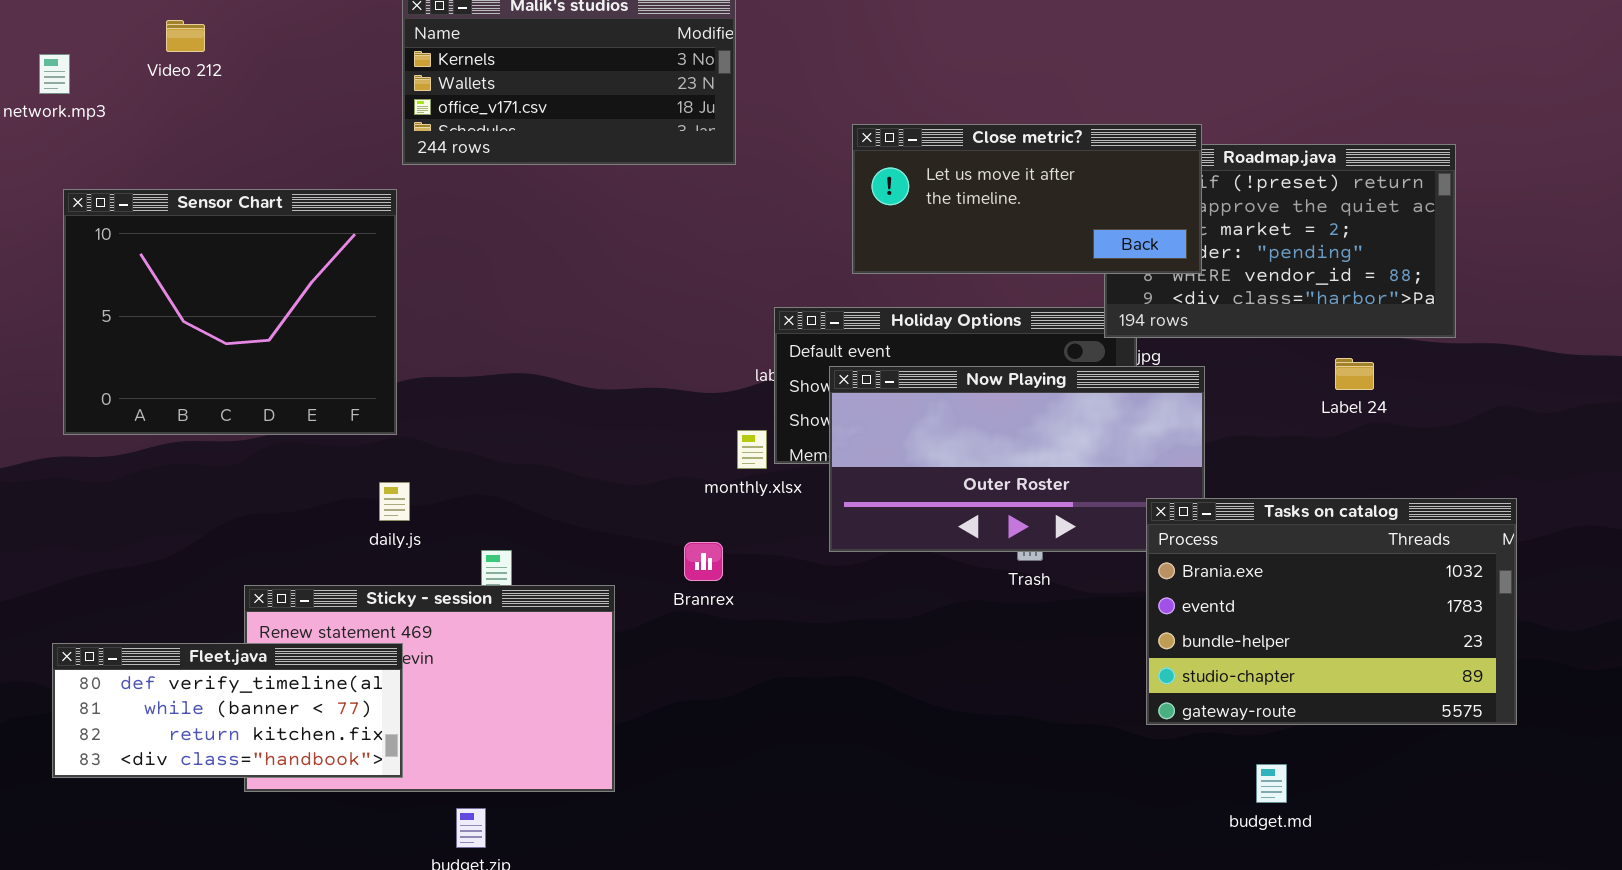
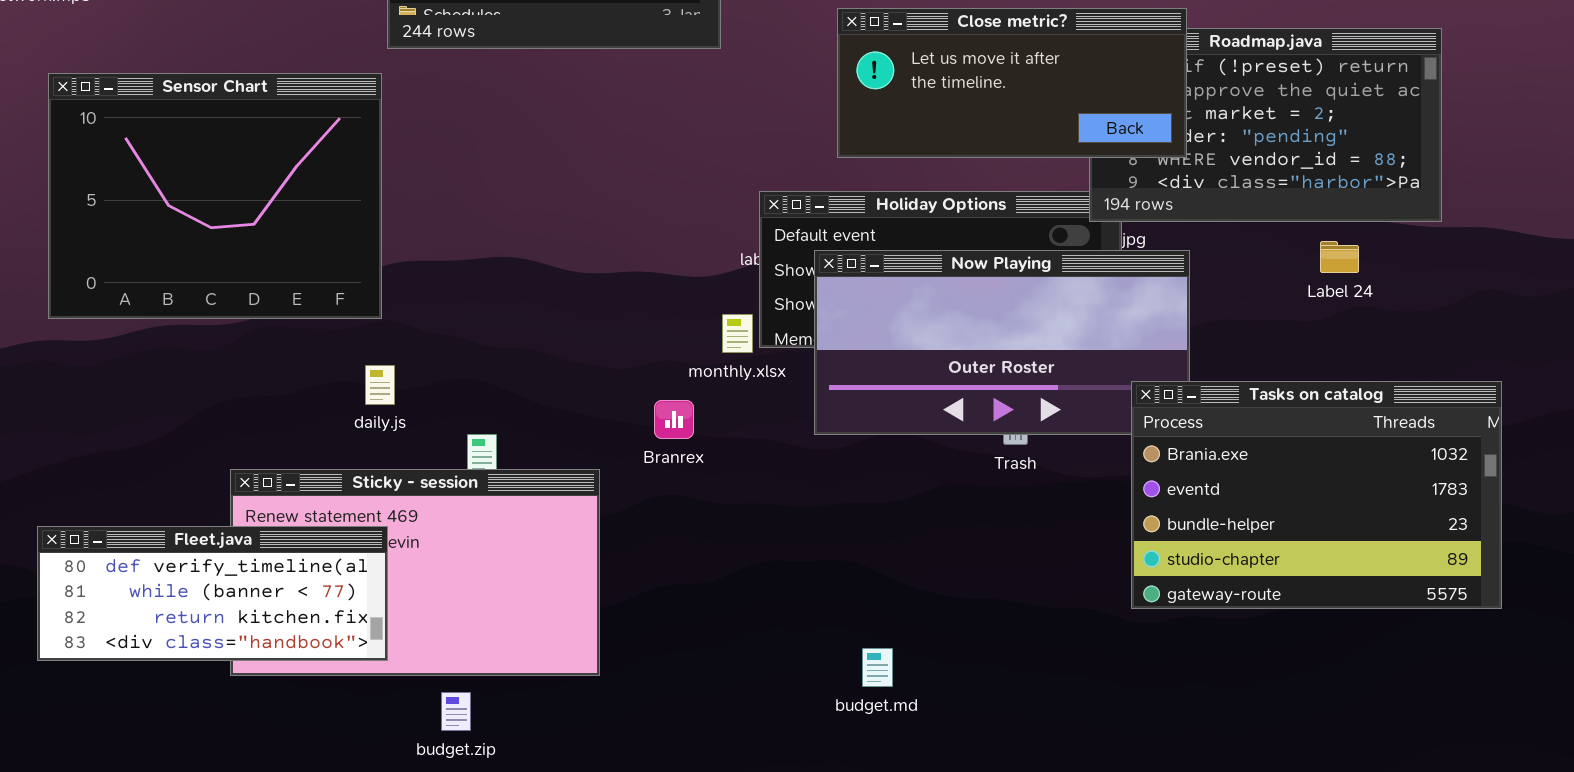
Branrex: [684,542,723,581] -> [654,400,694,439], moved
budget.md: [1256,764,1287,803] -> [862,648,893,687], moved

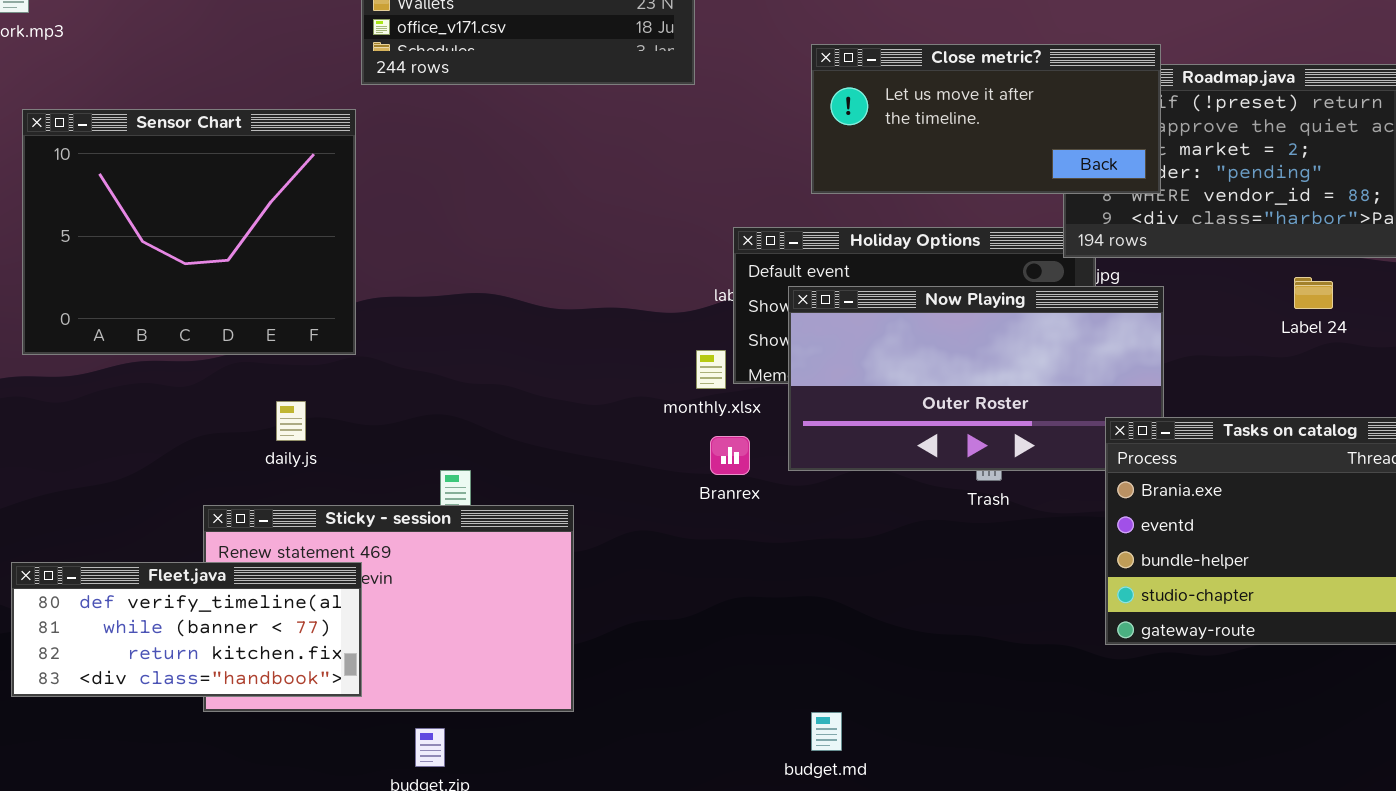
daily.js: [365,365,395,405] -> [276,401,306,441], moved
Branrex: [654,400,694,439] -> [710,436,750,475], moved
budget.md: [862,648,893,687] -> [811,712,842,751], moved

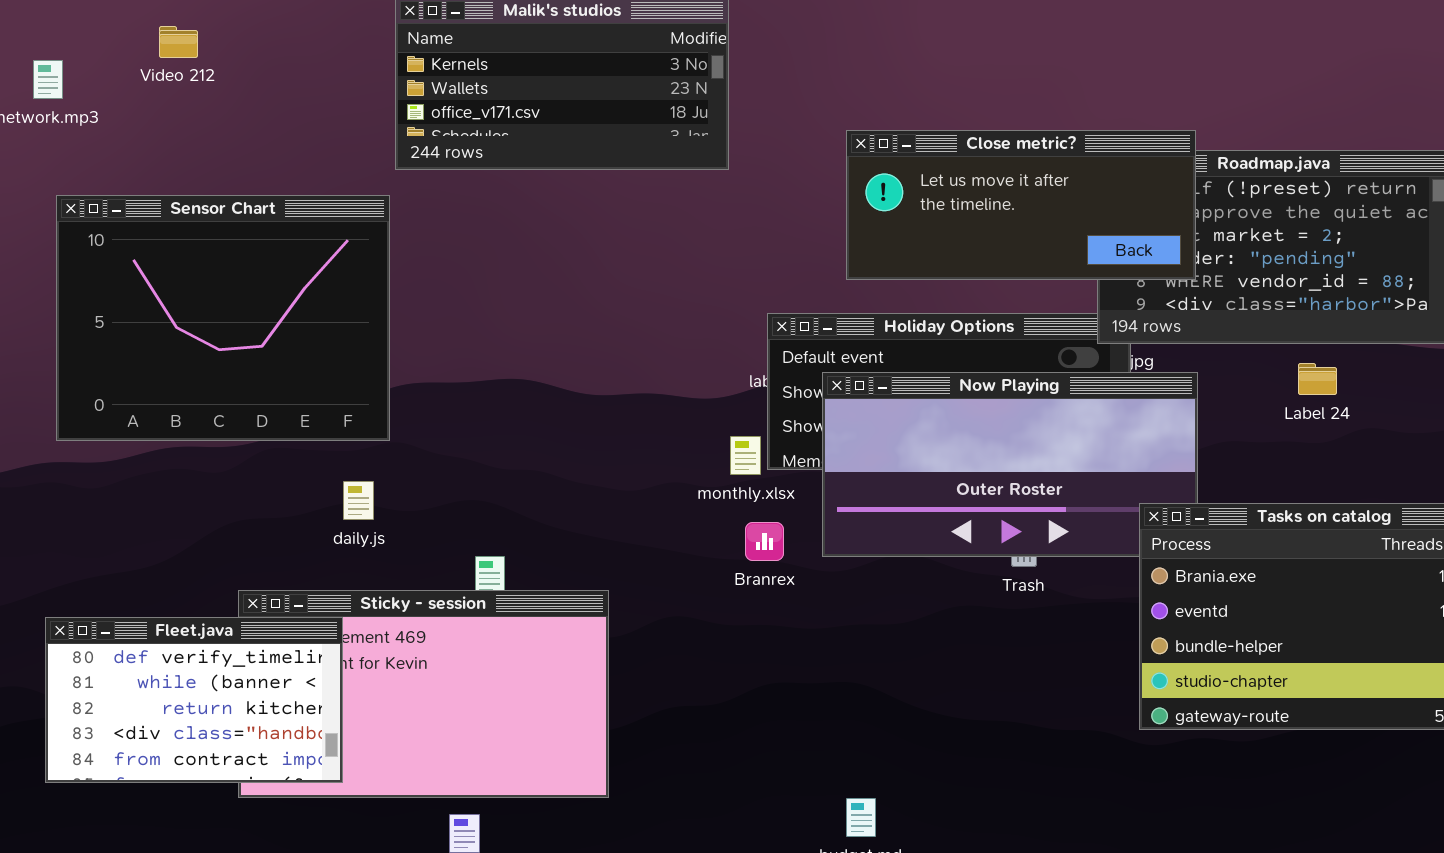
Label 24: [1294,277,1333,309] -> [1298,363,1337,395], moved
daily.js: [276,401,306,441] -> [343,481,374,520], moved
Fleet.java: [11,562,362,697] -> [45,617,343,783], resized

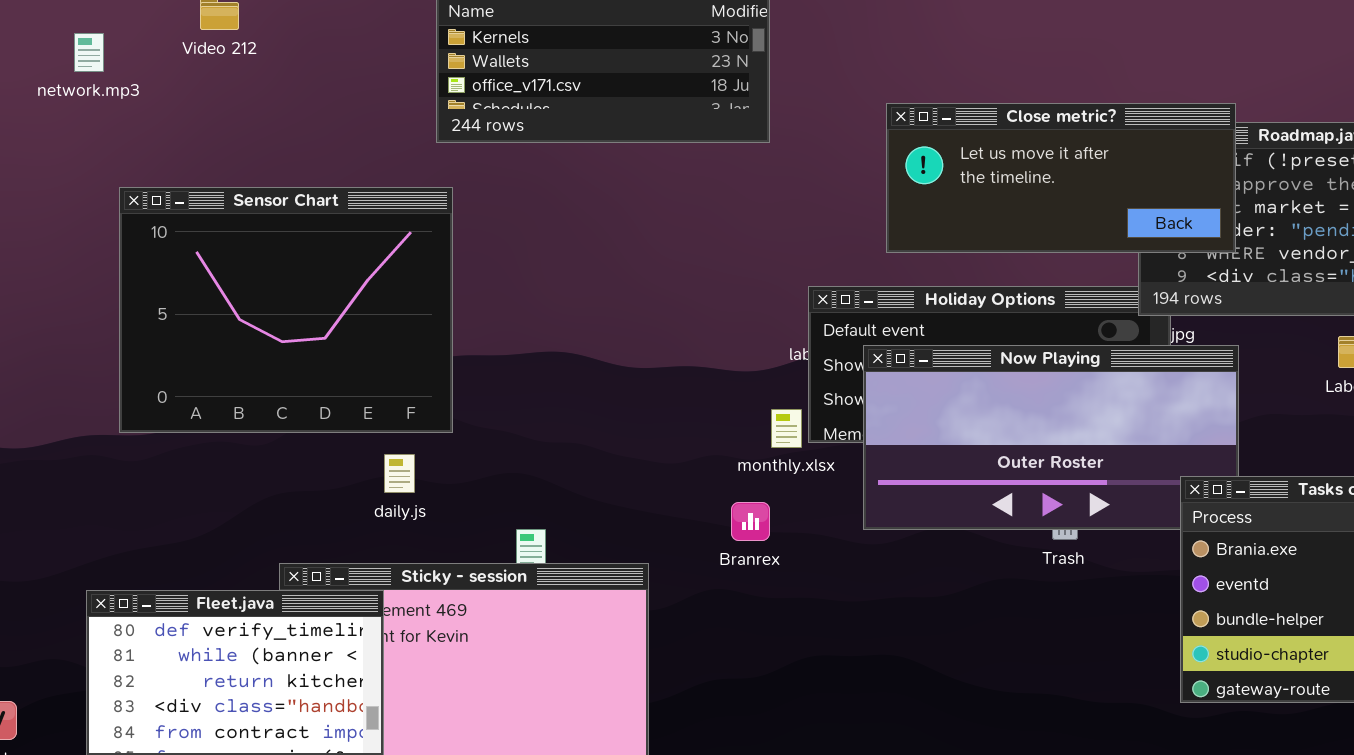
Sensor Chart: [56,195,390,441] -> [119,187,453,433], moved
Branrex: [745,522,784,561] -> [731,502,770,541], moved

